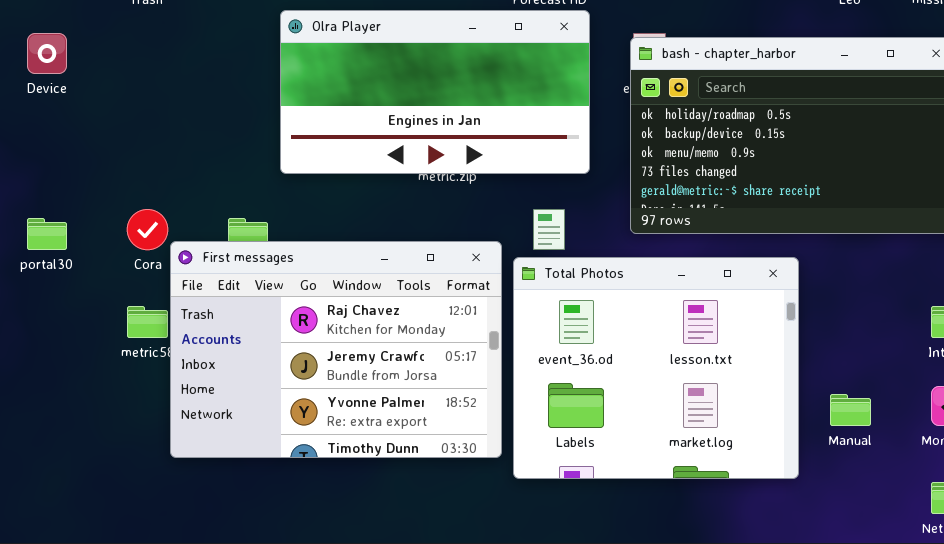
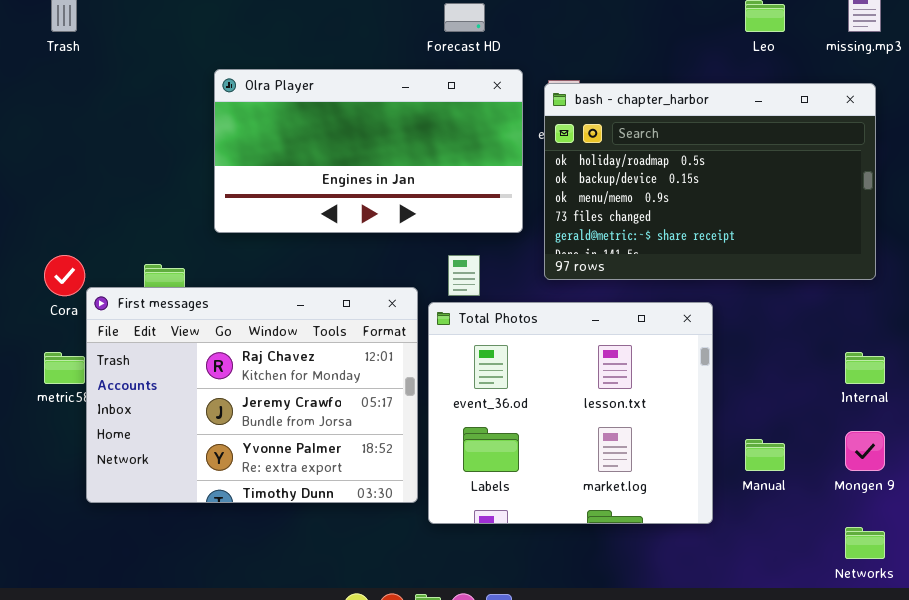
Olra Player: [280,10,590,174] -> [214,69,523,233], moved

